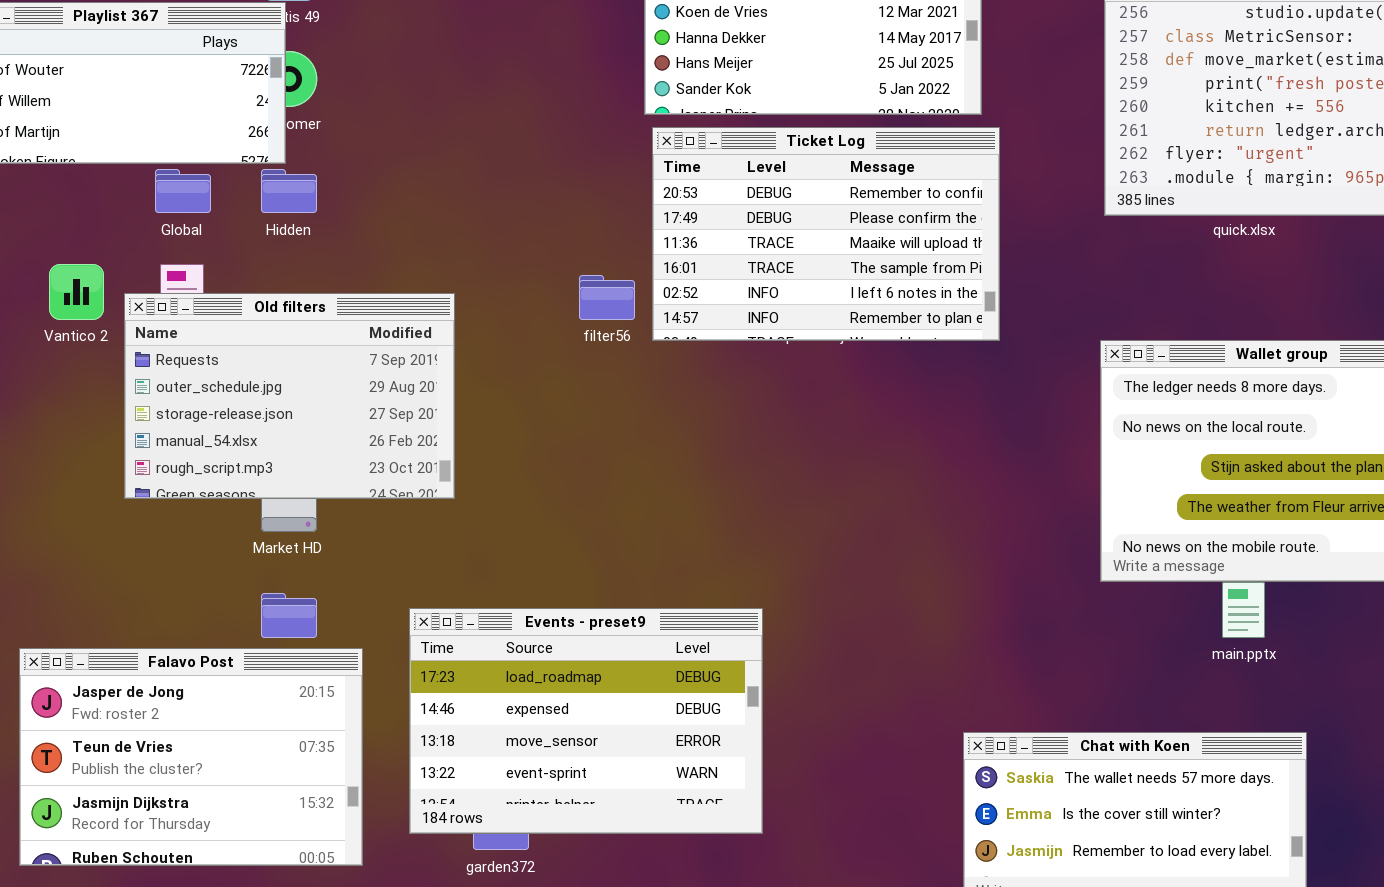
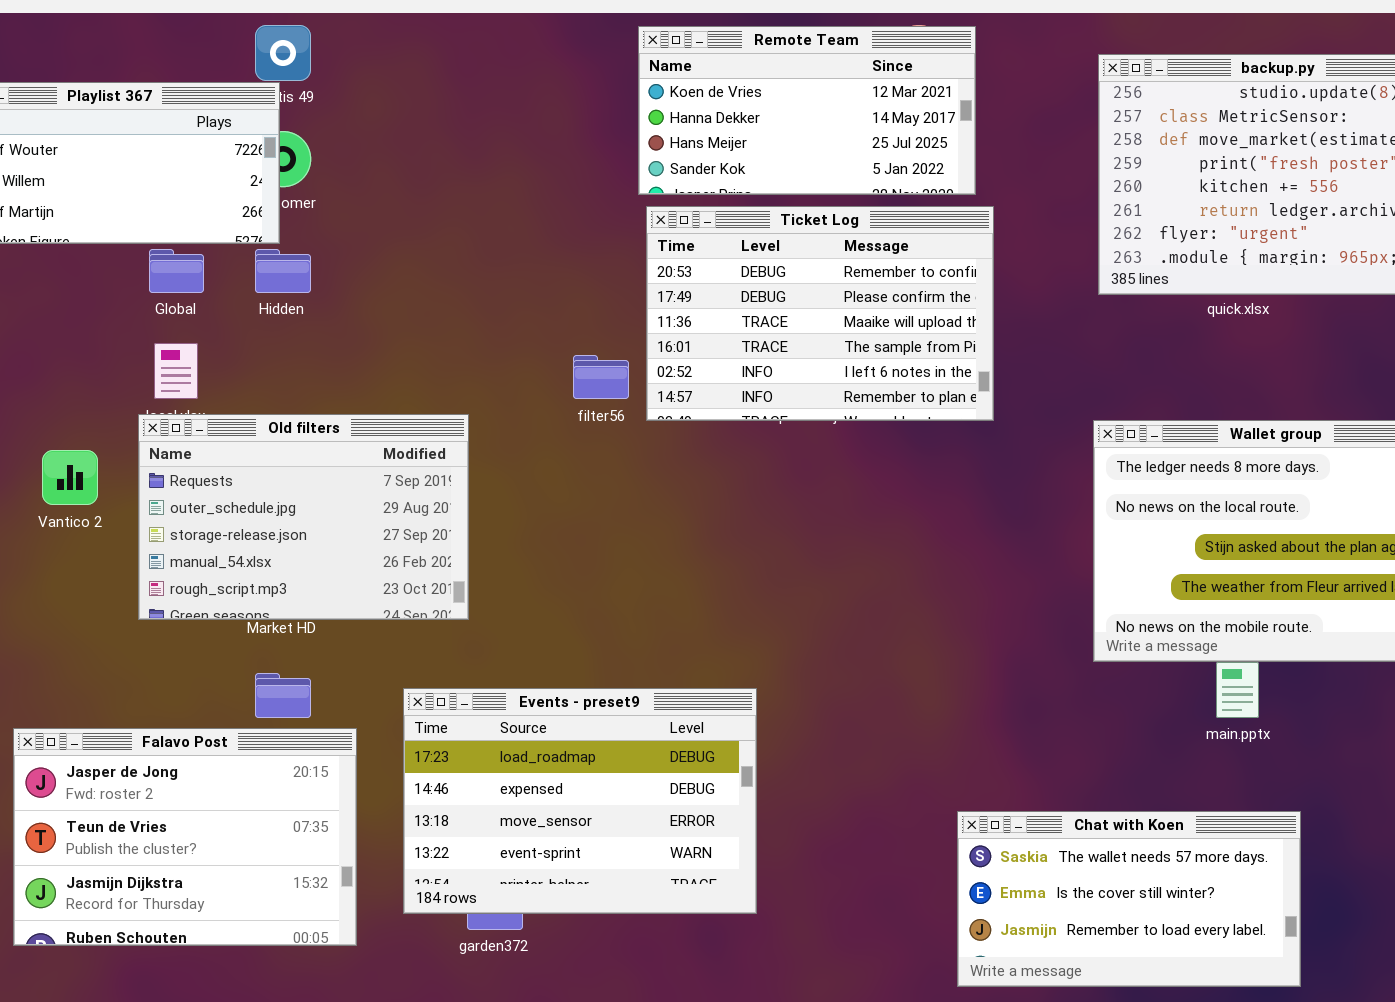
Vantico 2: [49,264,104,320] -> [42,450,98,505], moved
Old filters: [124,293,455,499] -> [138,414,469,620], moved

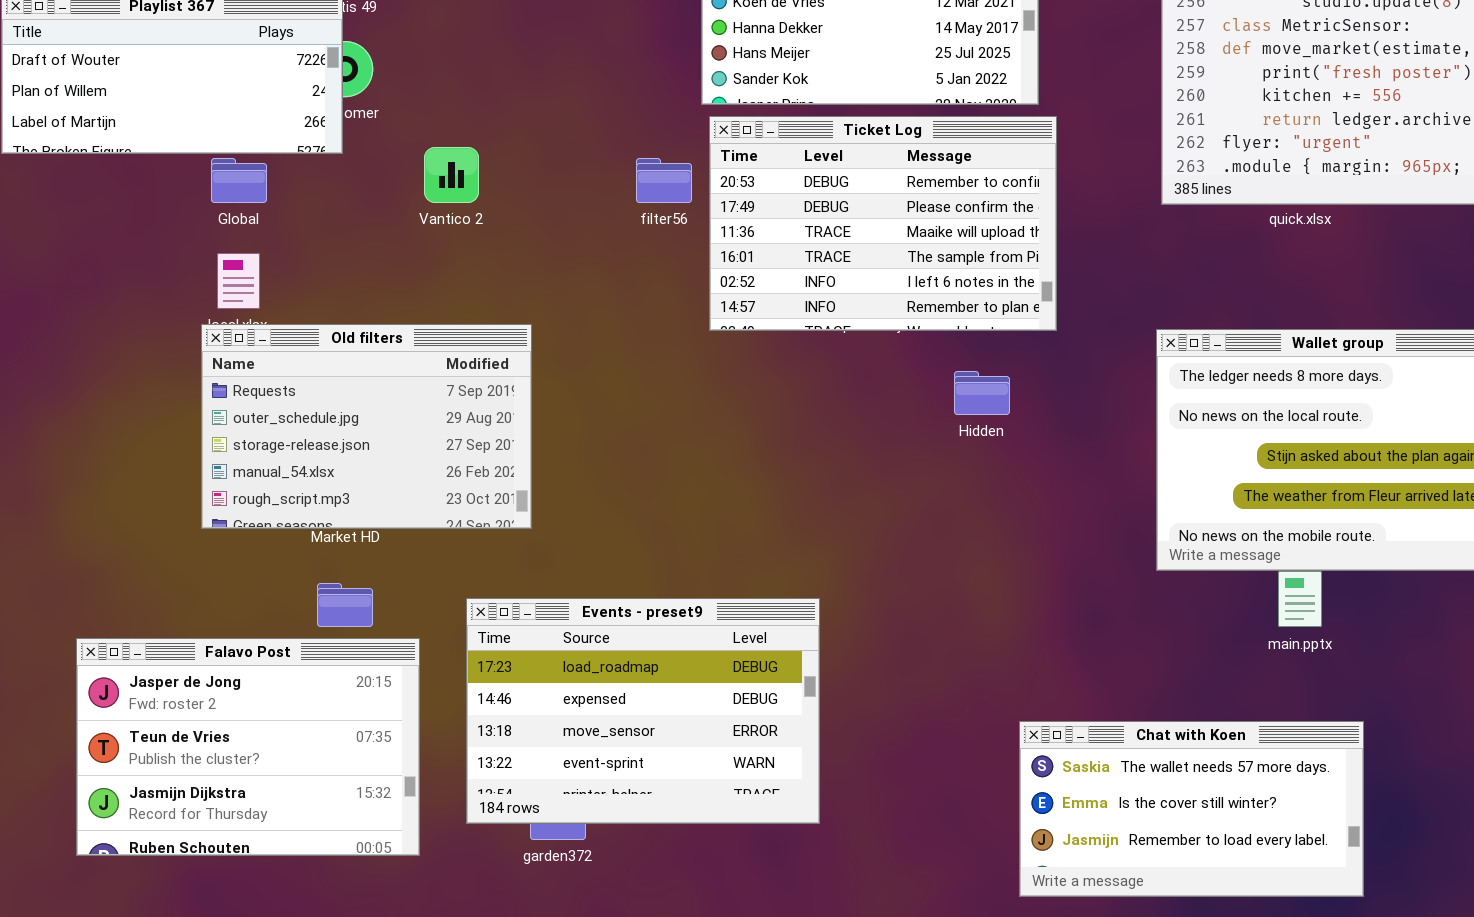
Hidden: [255,249,311,293] -> [954,371,1010,415], moved
filter56: [573,355,629,399] -> [636,158,692,203], moved
Vantico 2: [42,450,98,505] -> [424,147,479,203], moved

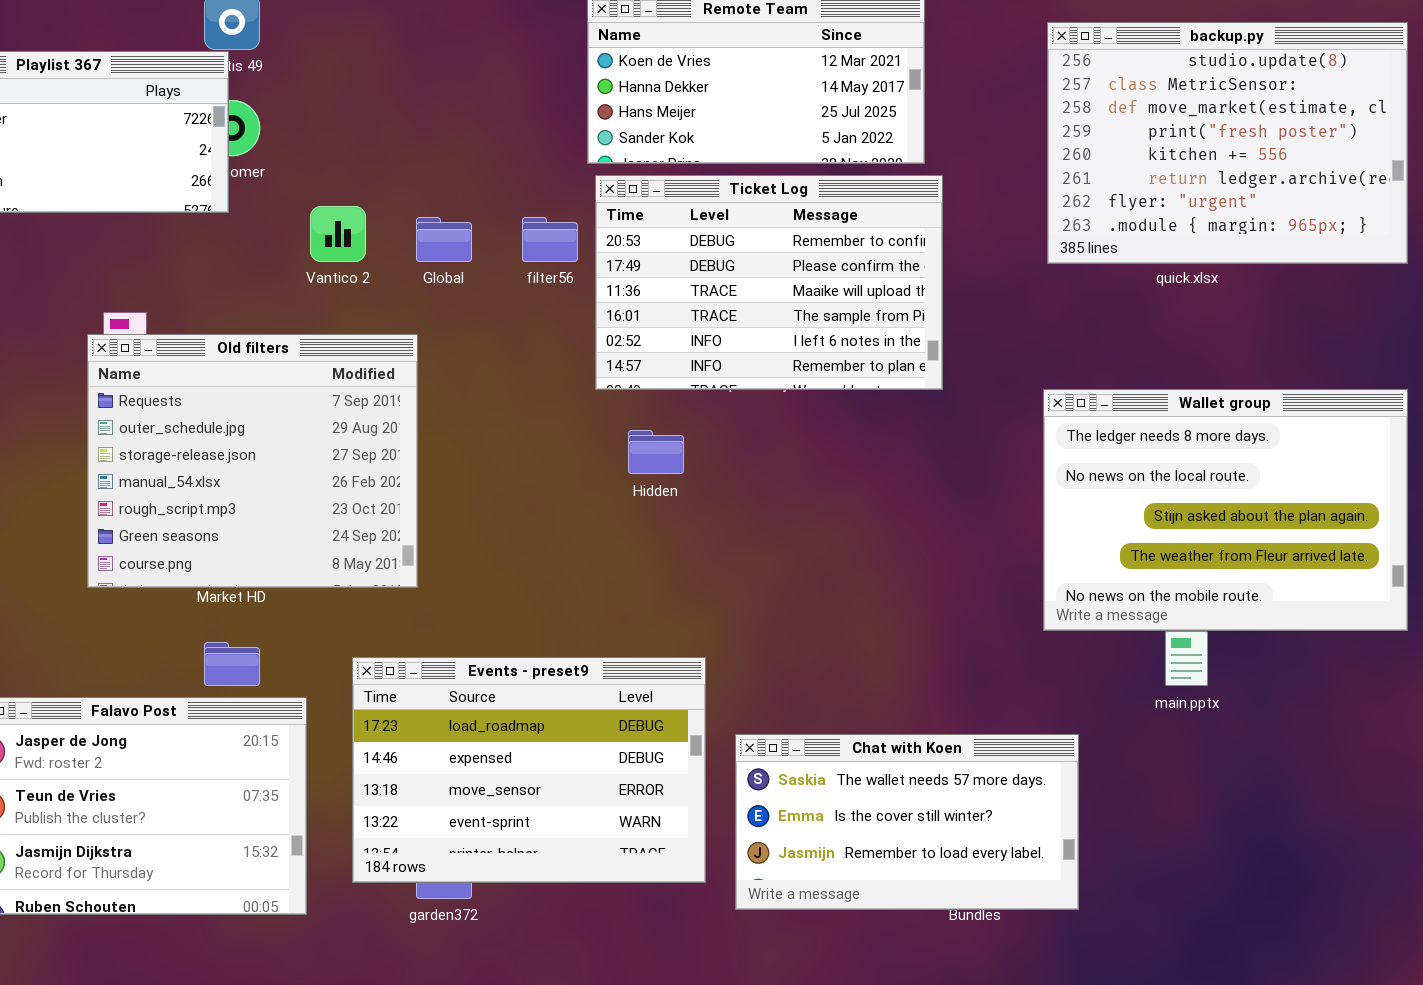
Global: [211,158,267,203] -> [416,217,472,262], moved
Old filters: [201,324,532,529] -> [87,334,418,588], resized
Hidden: [954,371,1010,415] -> [628,430,684,474], moved
Chat with Koen: [1019,721,1364,897] -> [735,734,1079,910], moved

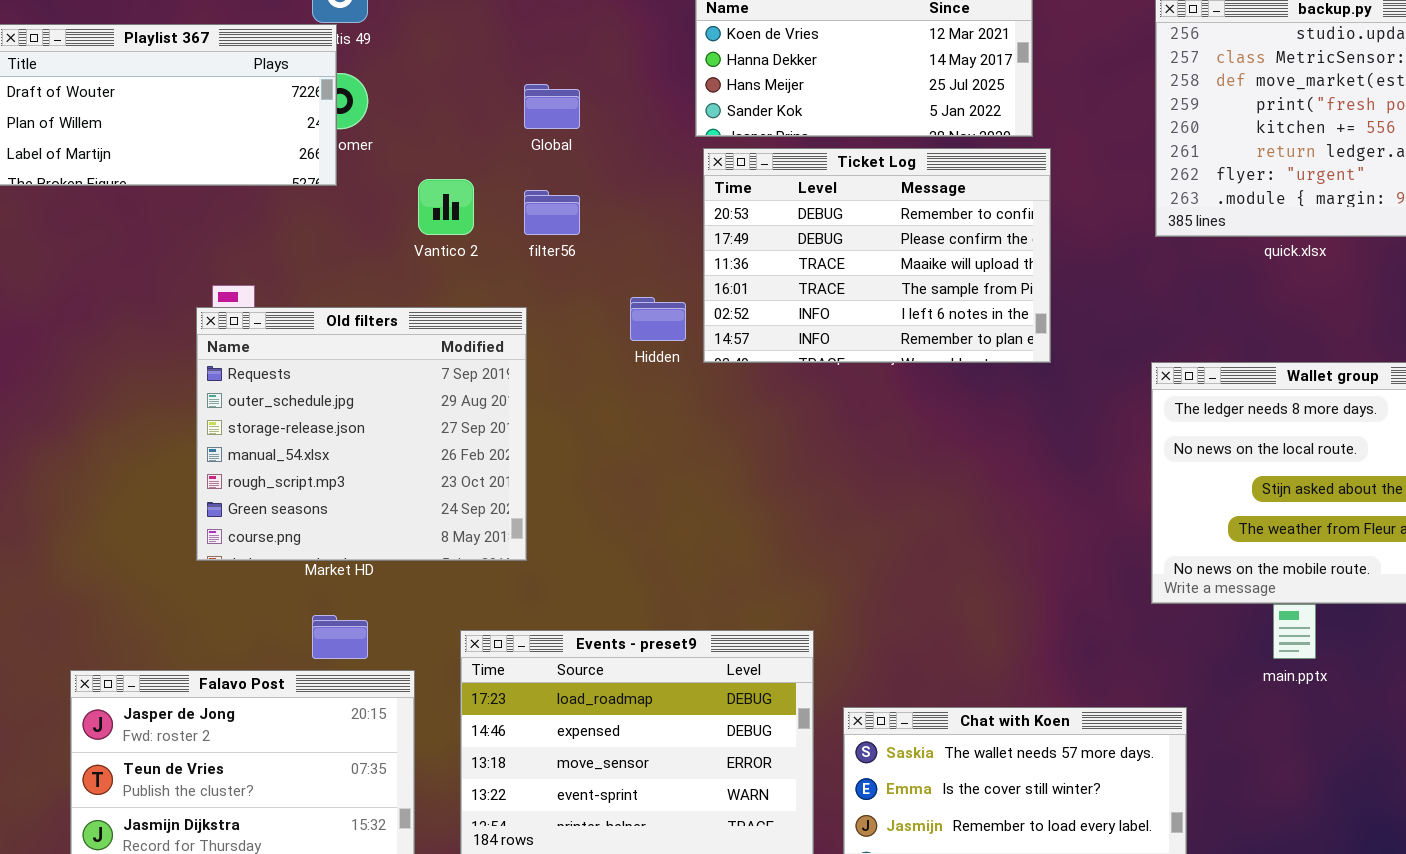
Global: [416,217,472,262] -> [524,84,580,129], moved
filter56: [522,217,578,262] -> [524,190,580,235], moved
Hidden: [628,430,684,474] -> [630,297,686,341], moved

